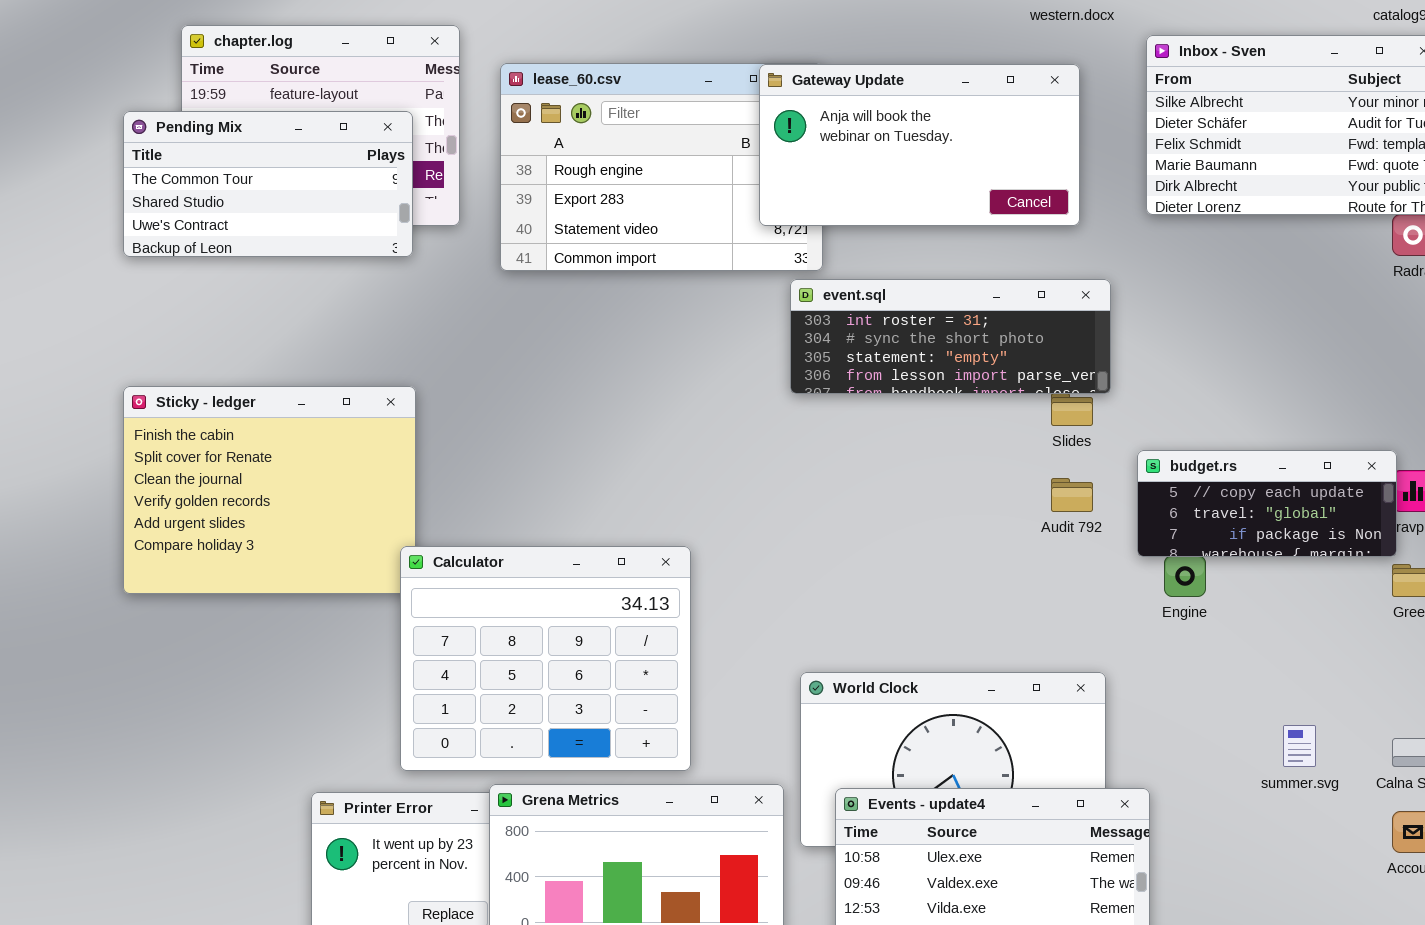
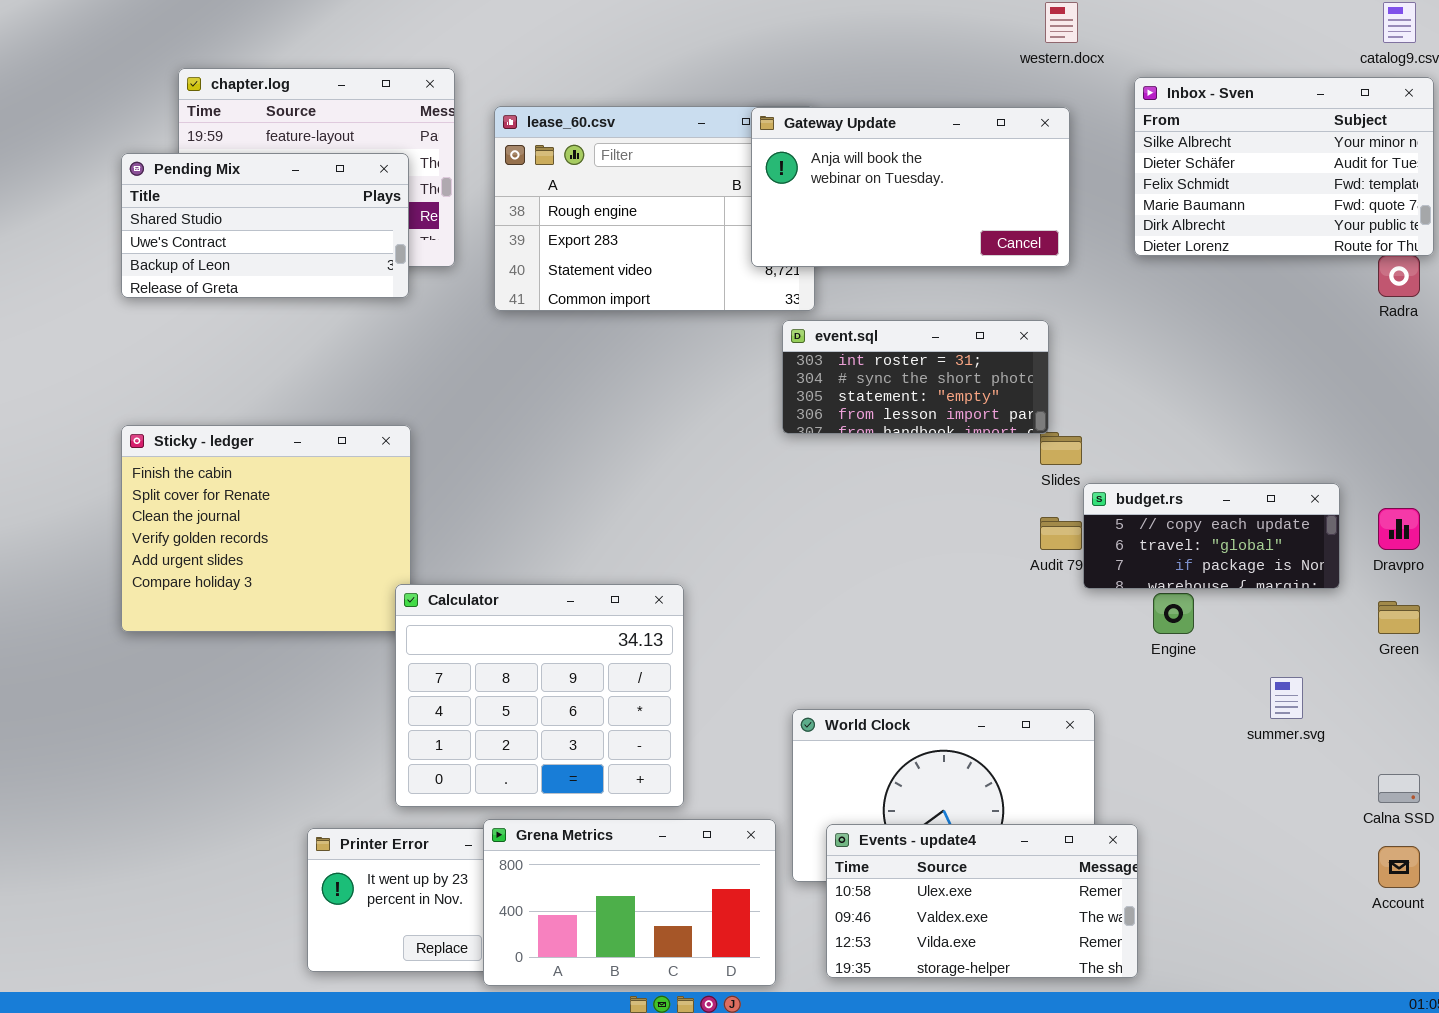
Pending Mix: [123,111,413,257] -> [121,153,409,298], scrolled down 1 row
event.sql: [790,279,1111,394] -> [782,320,1049,434], resized
budget.rs: [1137,450,1397,557] -> [1083,483,1340,589], moved
summer.svg: [1283,725,1316,767] -> [1270,677,1303,719], moved

